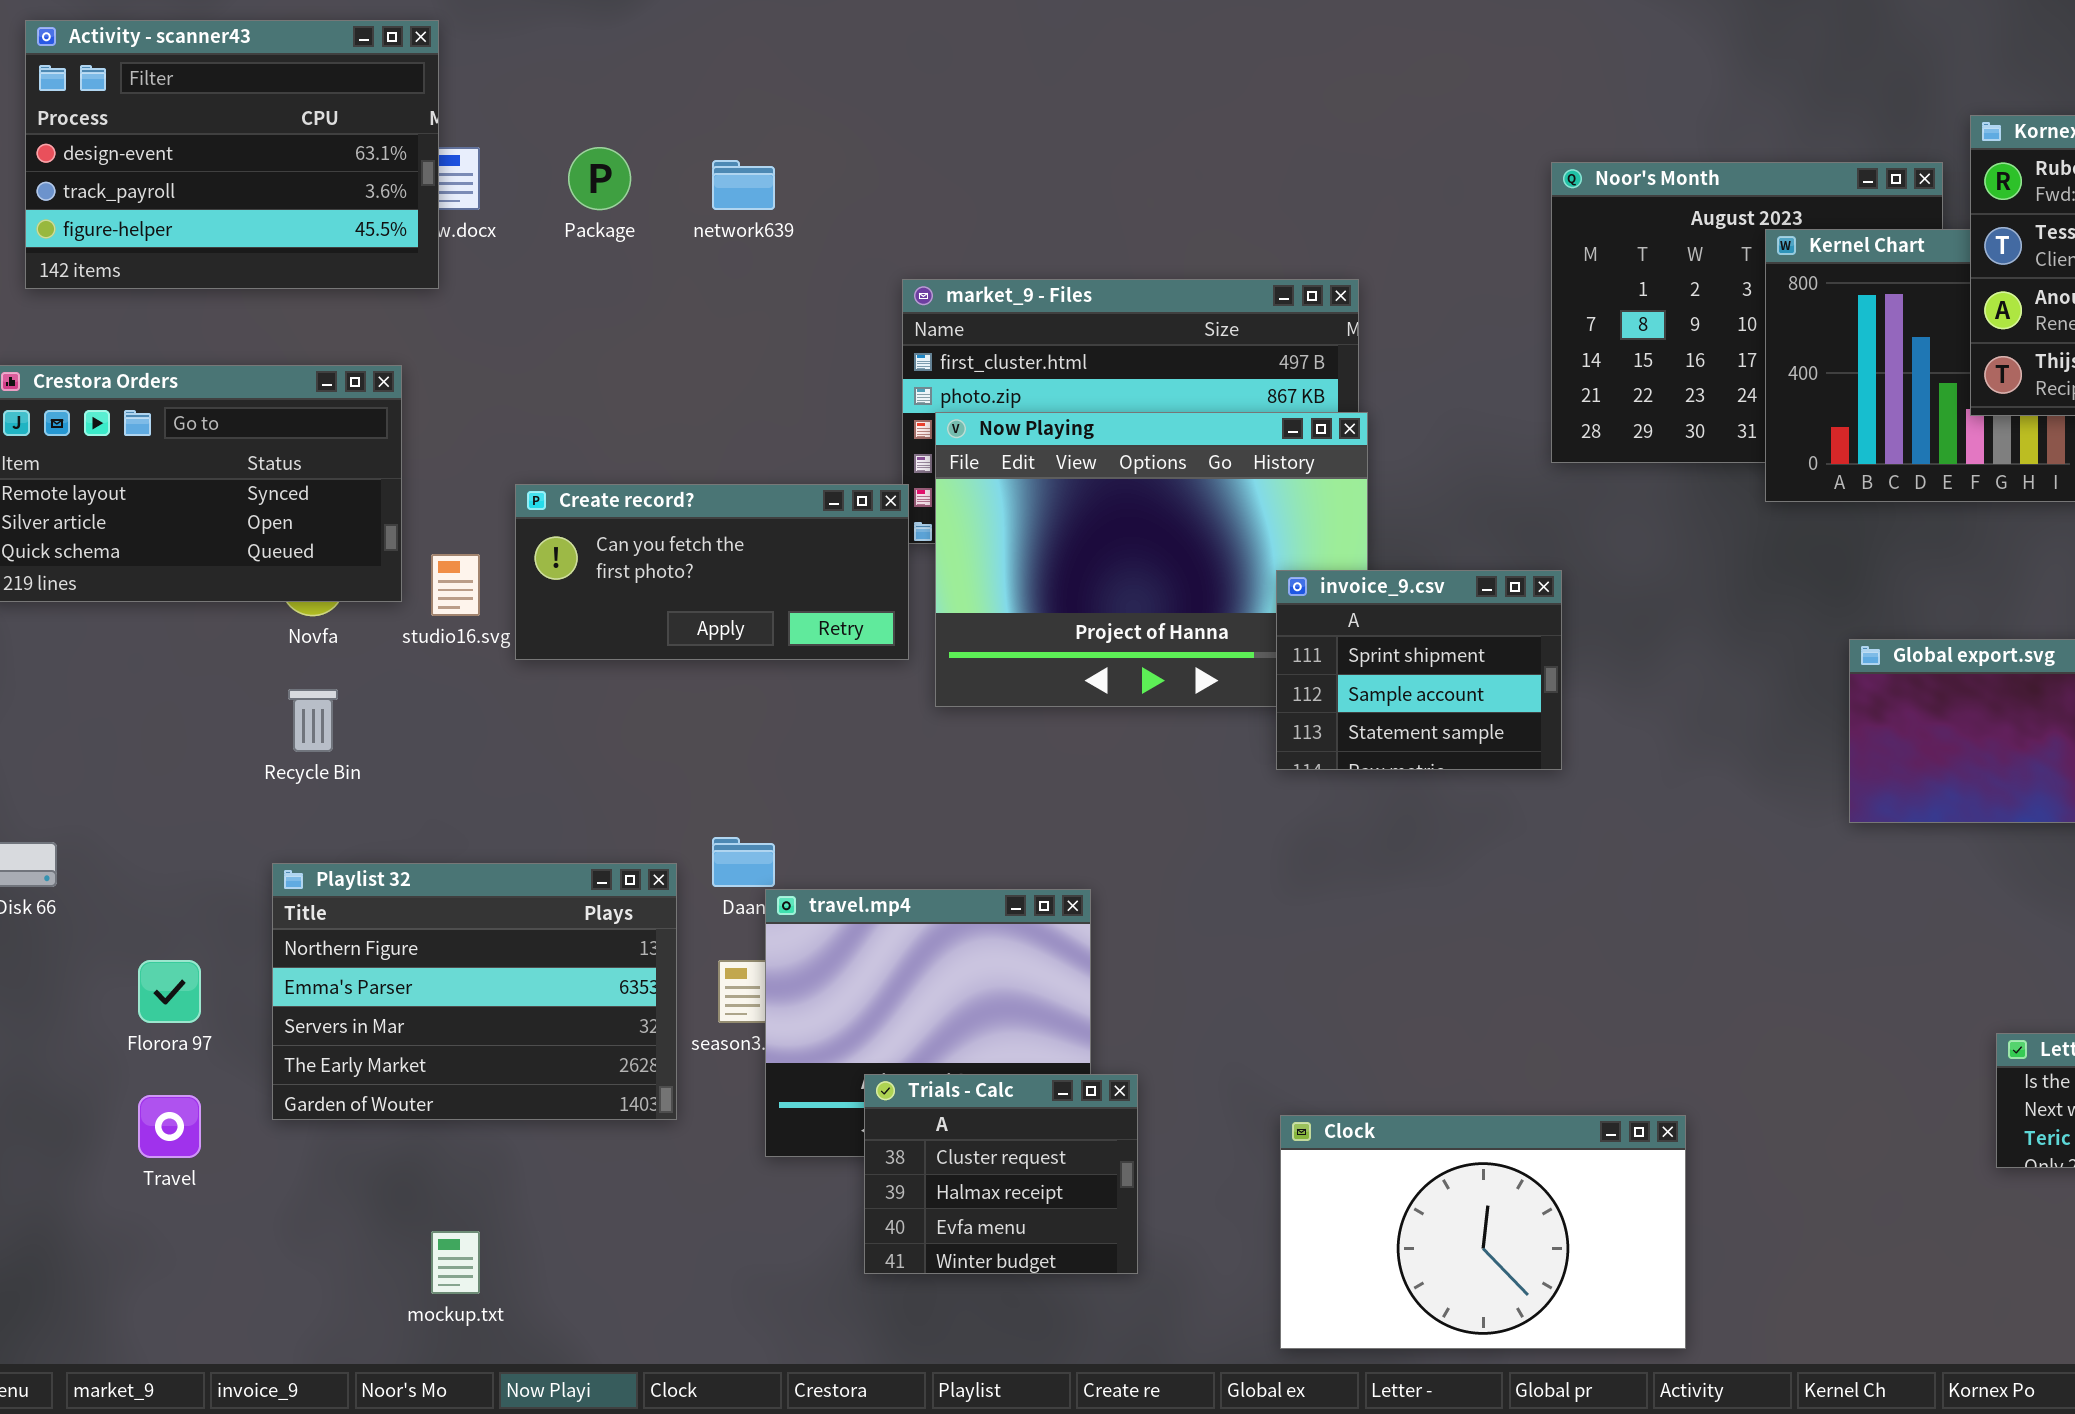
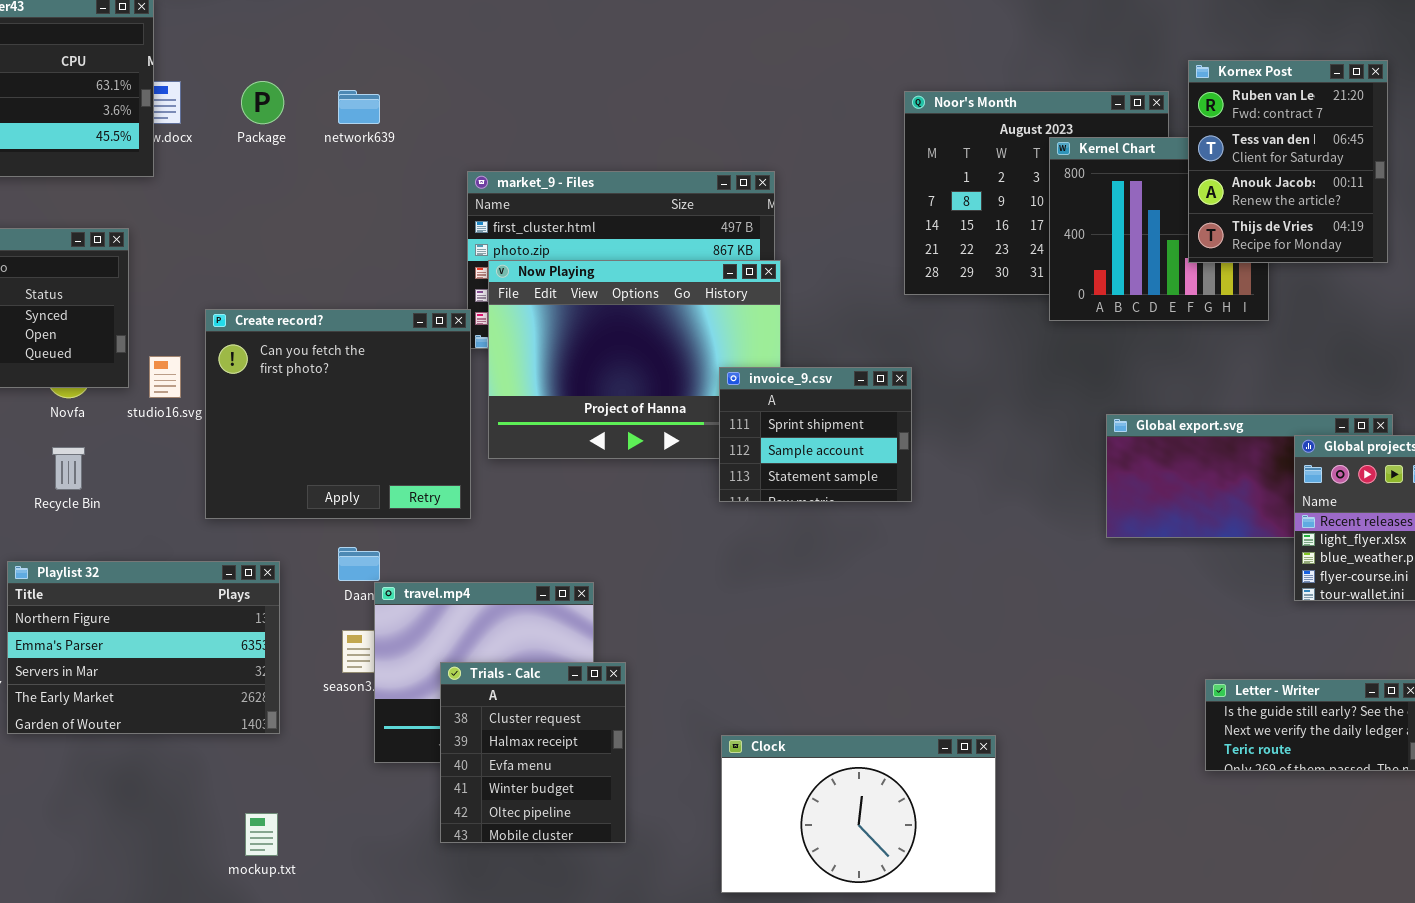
Create record?: [515,484,909,660] -> [205,309,471,519], resized
Playlist 32: [272,863,677,1120] -> [7,561,280,734], moved
Trials - Calc: [864,1074,1138,1274] -> [440,662,626,843], resized
mockup.txt: [431,1231,480,1294] -> [245,813,278,856], moved

